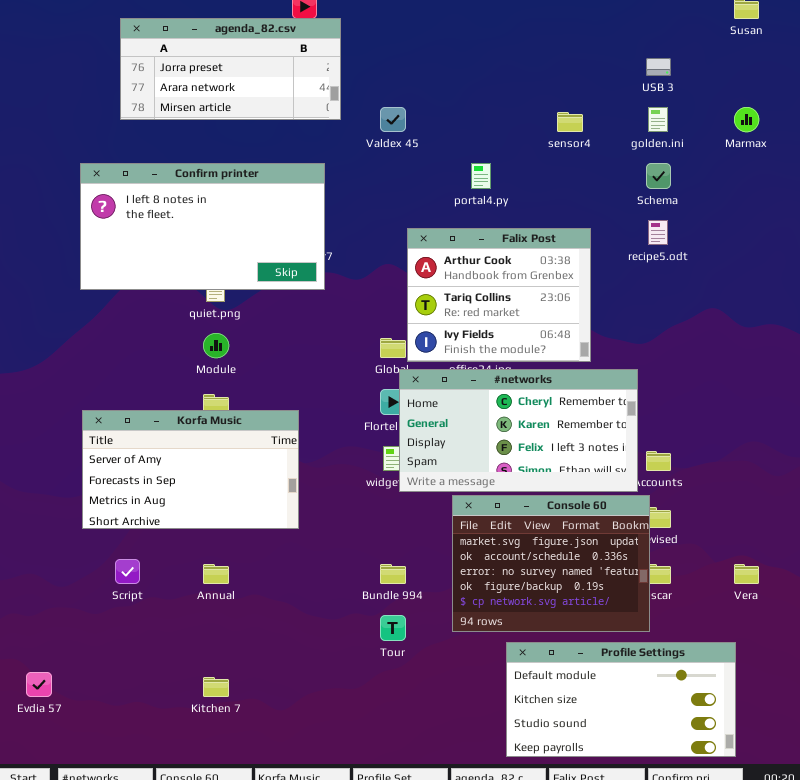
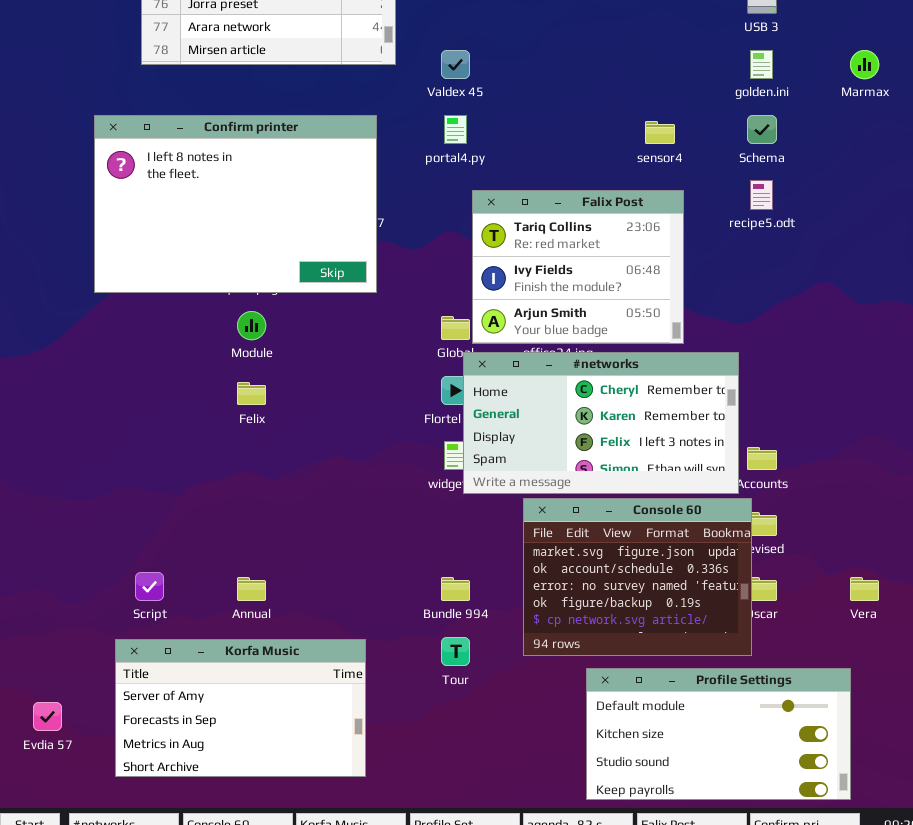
sensor4: [557,112,583,132] -> [645,121,675,144], moved
Confirm printer: [80,163,325,290] -> [94,115,377,293], resized
portal4.py: [471,163,491,189] -> [444,115,467,144], moved
Falix Post: [407,228,591,362] -> [472,190,684,344], scrolled down 1 row
Korfa Music: [82,410,299,529] -> [115,639,366,777], moved

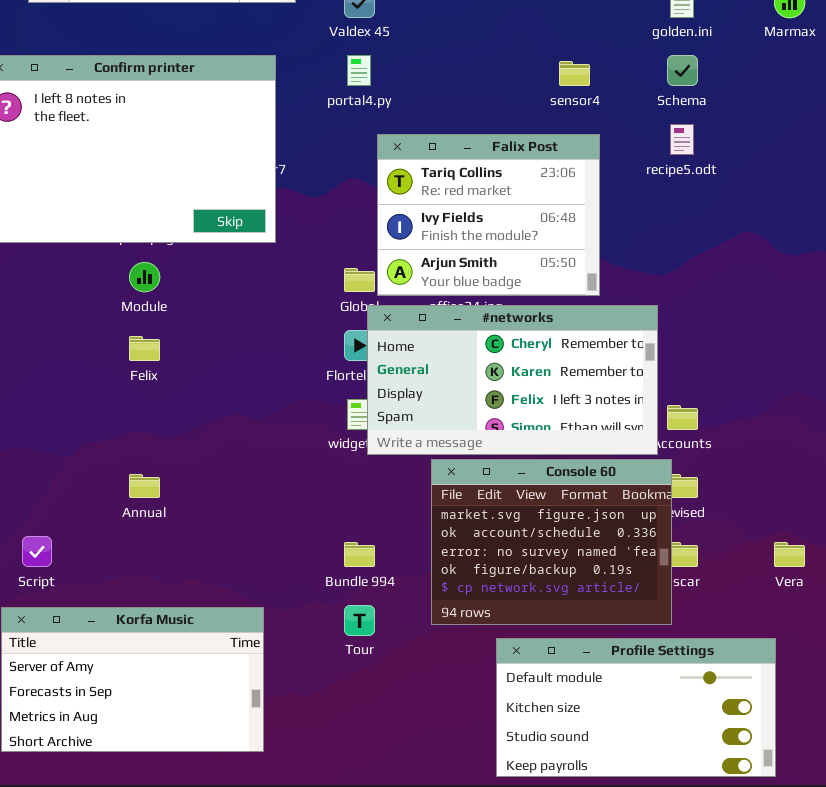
Annual: [237,577,266,601] -> [129,474,160,498], moved

